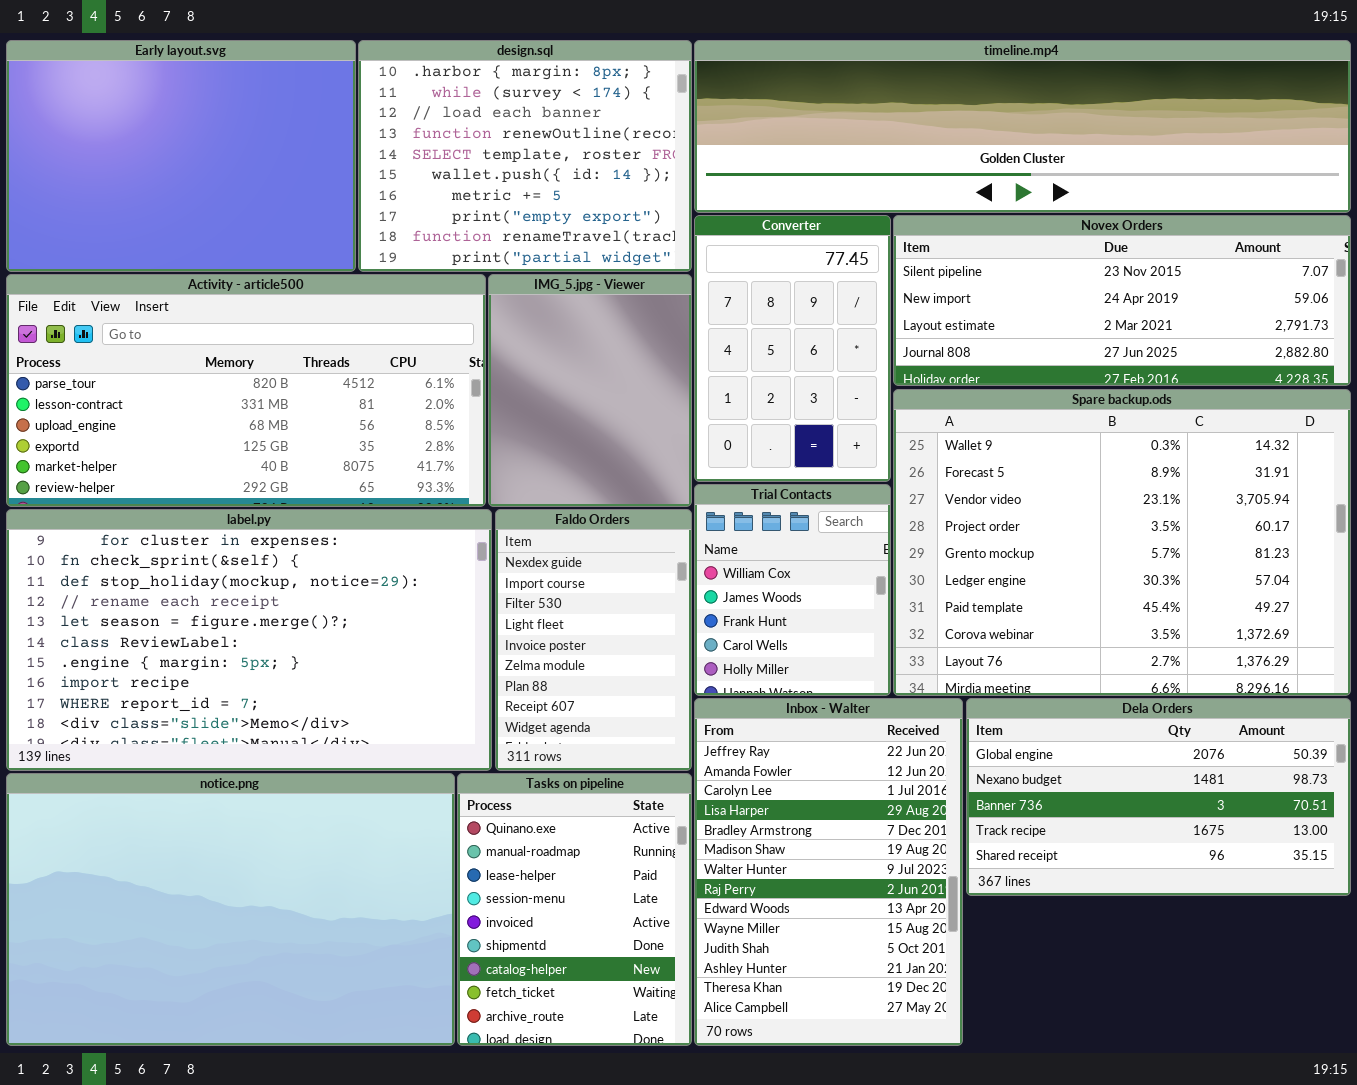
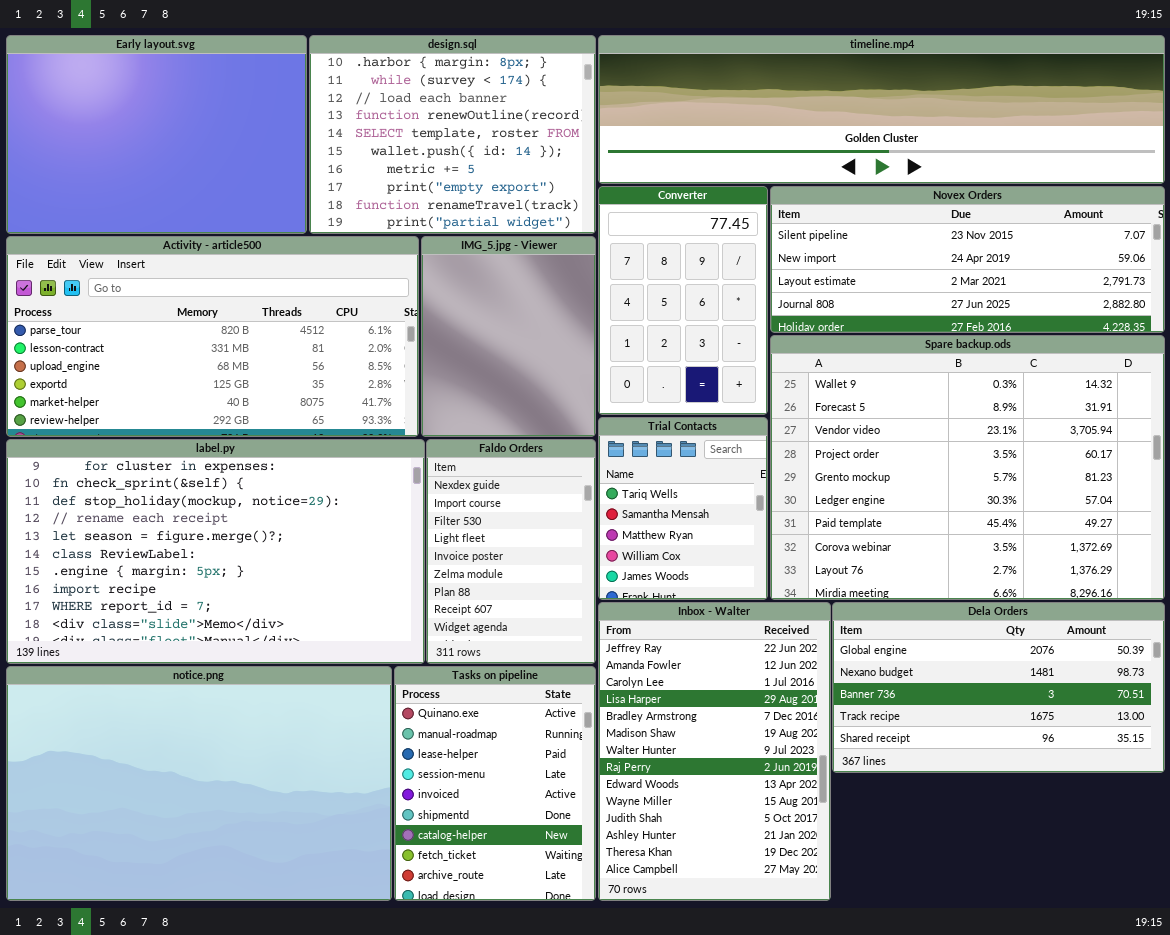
Trial Contacts: [694,484,891,696] -> [598,417,768,600], scrolled up 3 rows

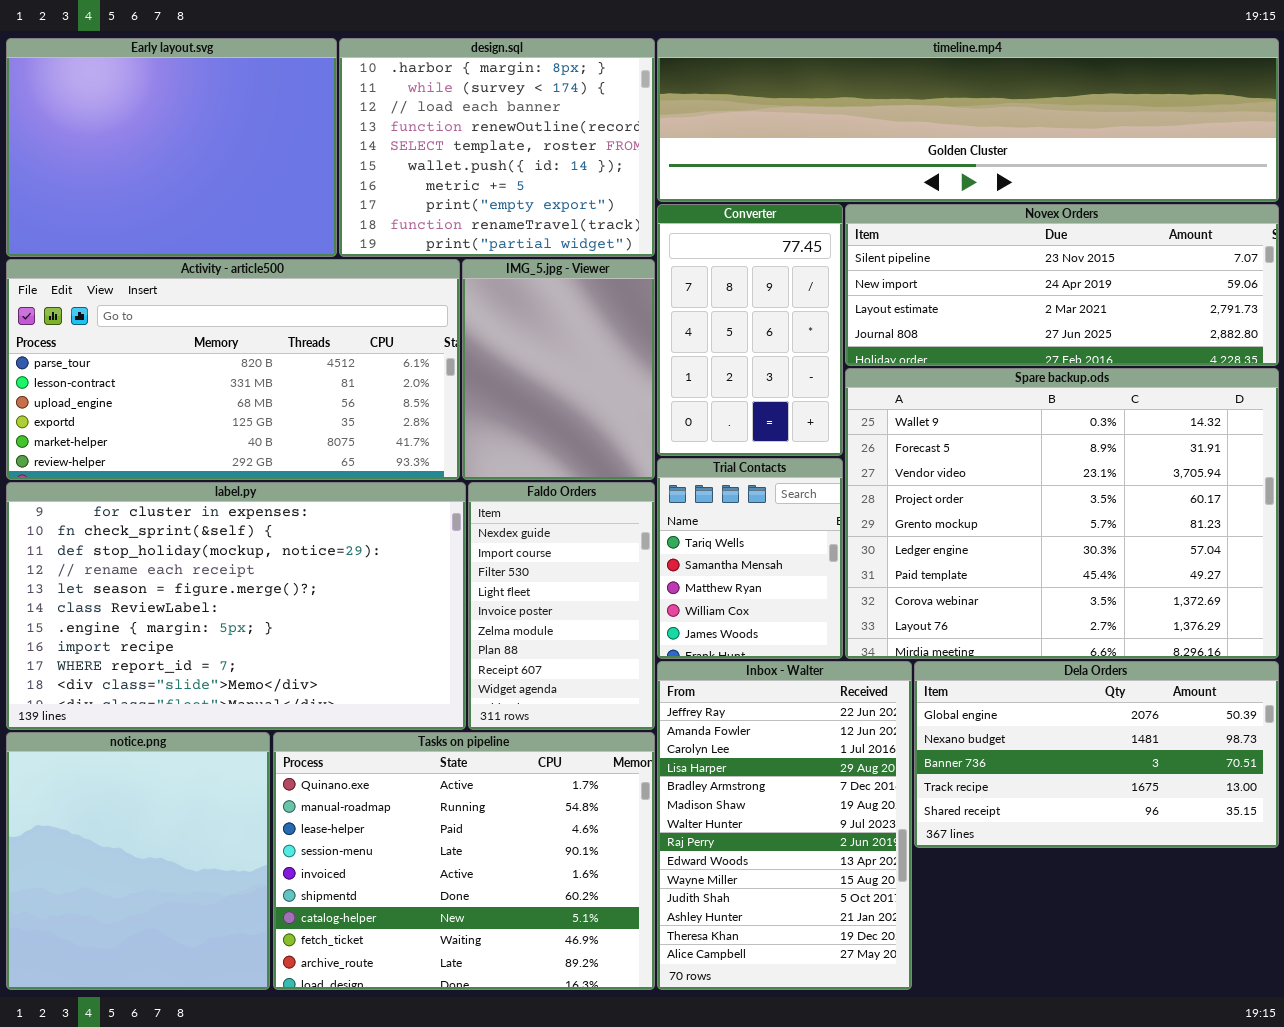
notice.png: [6,666,392,901] -> [6,732,270,990], resized
Tasks on pipeline: [394,666,596,901] -> [273,732,655,990], resized

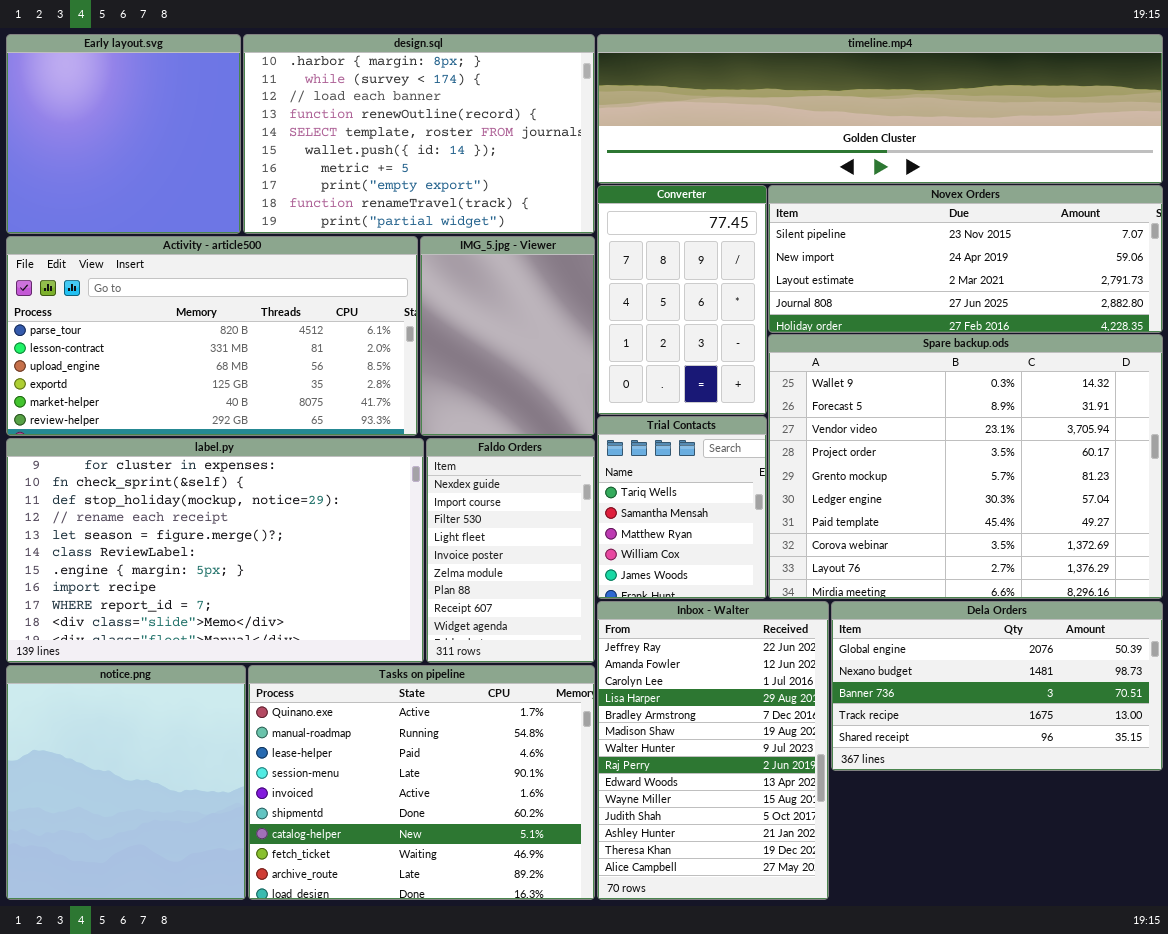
Early layout.svg: [6,38,337,257] -> [6,34,241,234], resized
design.sql: [339,38,655,257] -> [243,34,595,234], resized

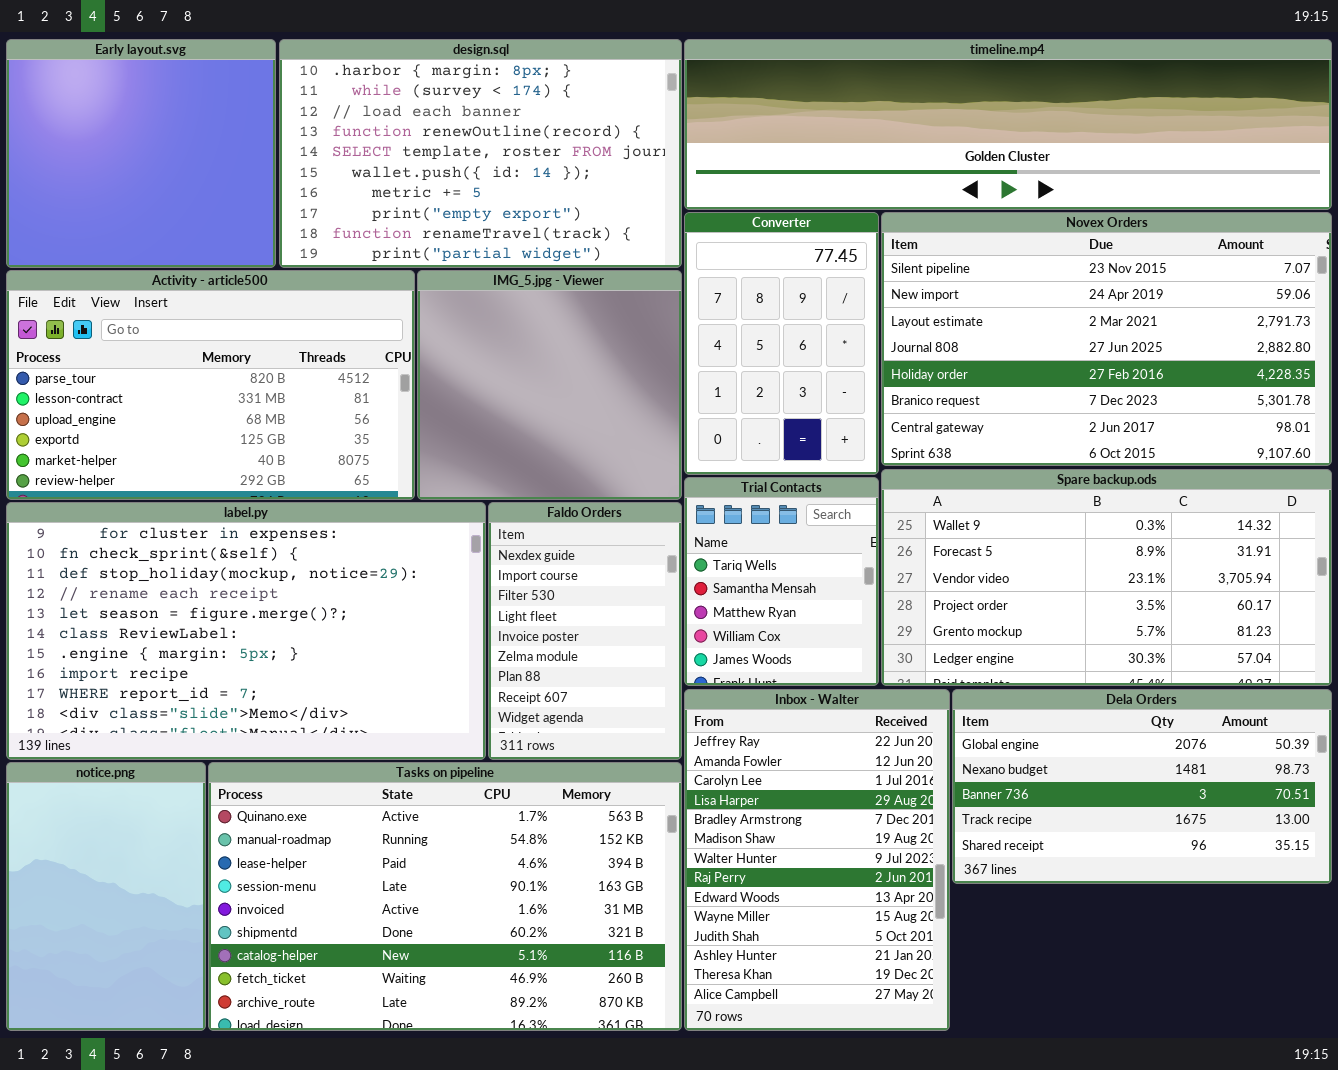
Novex Orders: [768,185,1163,333] -> [881,212,1332,466], resized
Activity - article500: [6,236,418,436] -> [6,270,415,500], resized
IMG_5.jpg - Viewer: [420,236,595,436] -> [417,270,682,500], resized
Spare backup.ods: [768,334,1163,599] -> [881,469,1332,686], resized
notice.png: [6,665,246,900] -> [6,762,206,1031], resized
Tasks on pipeline: [248,665,595,900] -> [208,762,682,1031], resized

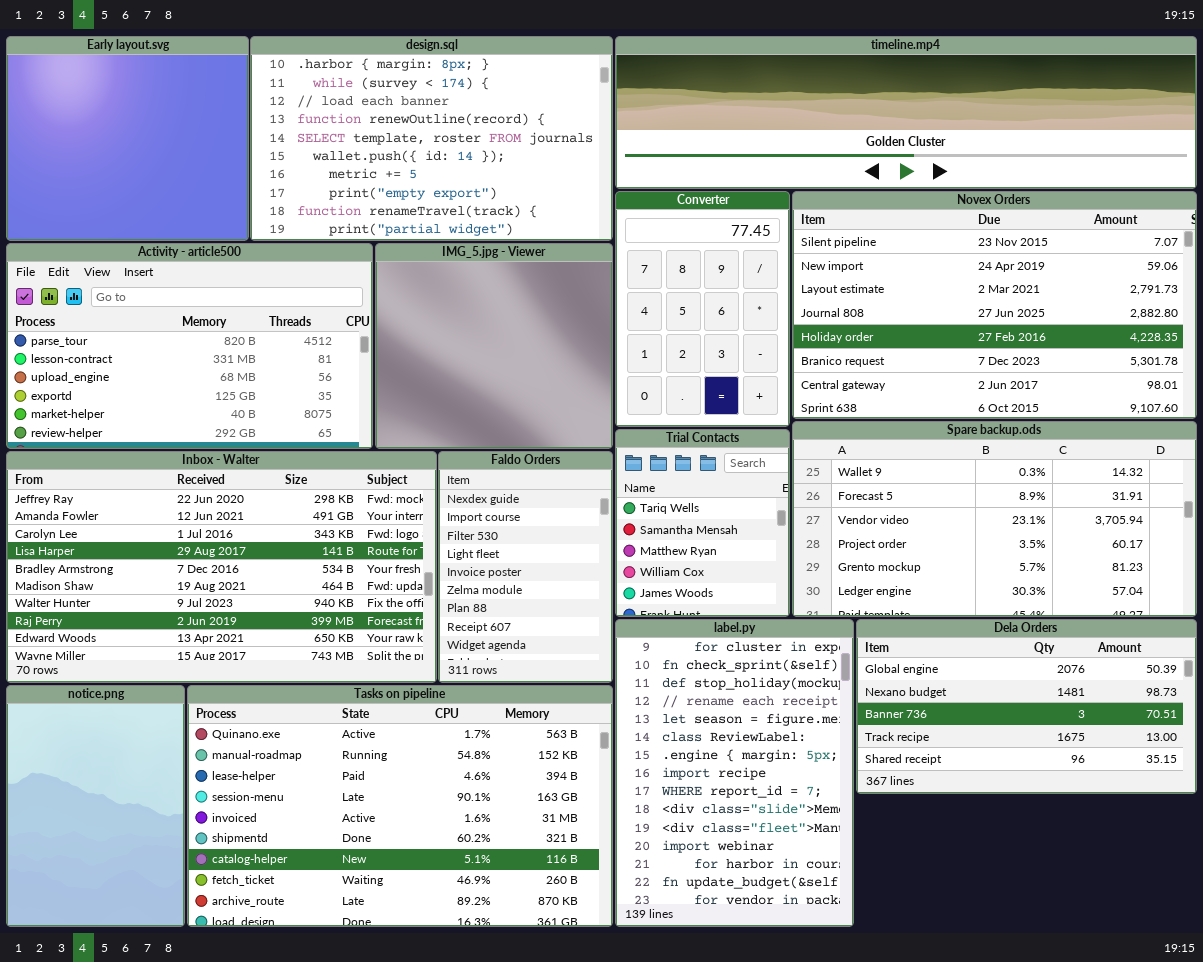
label.py: [6,502,486,760] -> [615,619,854,927], moved, resized
Inbox - Walter: [684,689,950,1031] -> [6,451,437,683], moved, resized

